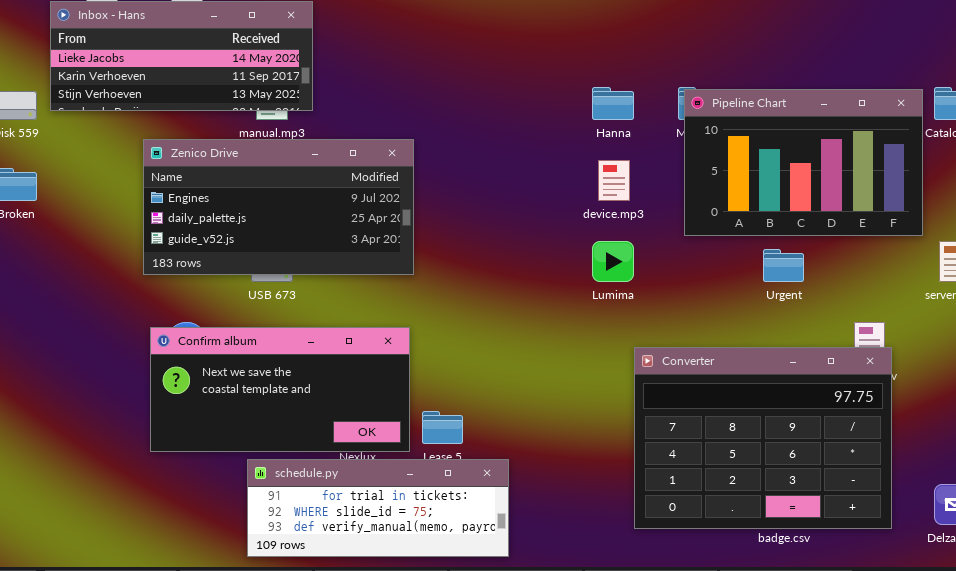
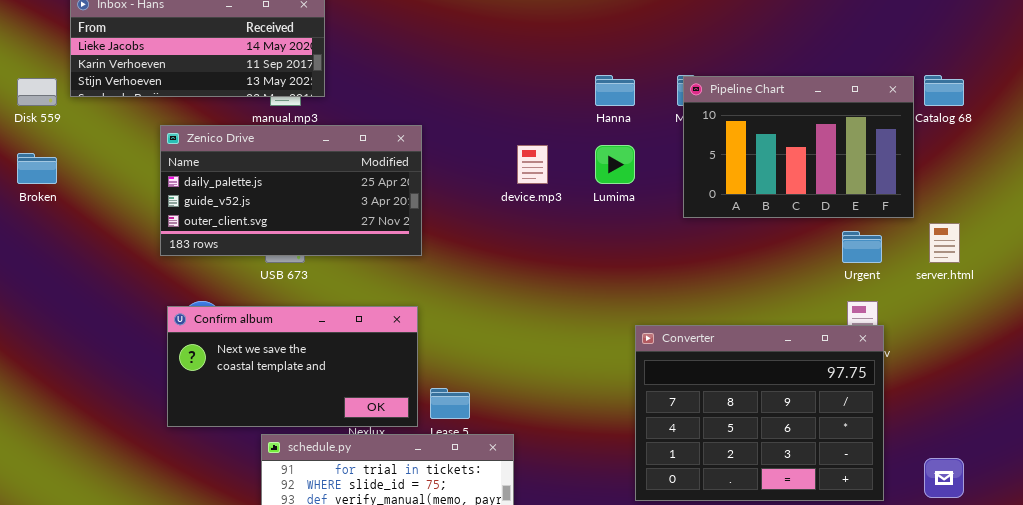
Zenico Drive: [143,139,414,275] -> [160,125,422,256], scrolled down 1 row
device.mp3: [598,160,630,201] -> [517,145,548,184], moved
Lumima: [592,241,634,282] -> [595,145,635,184], moved
Urgent: [763,249,804,282] -> [842,231,882,263], moved

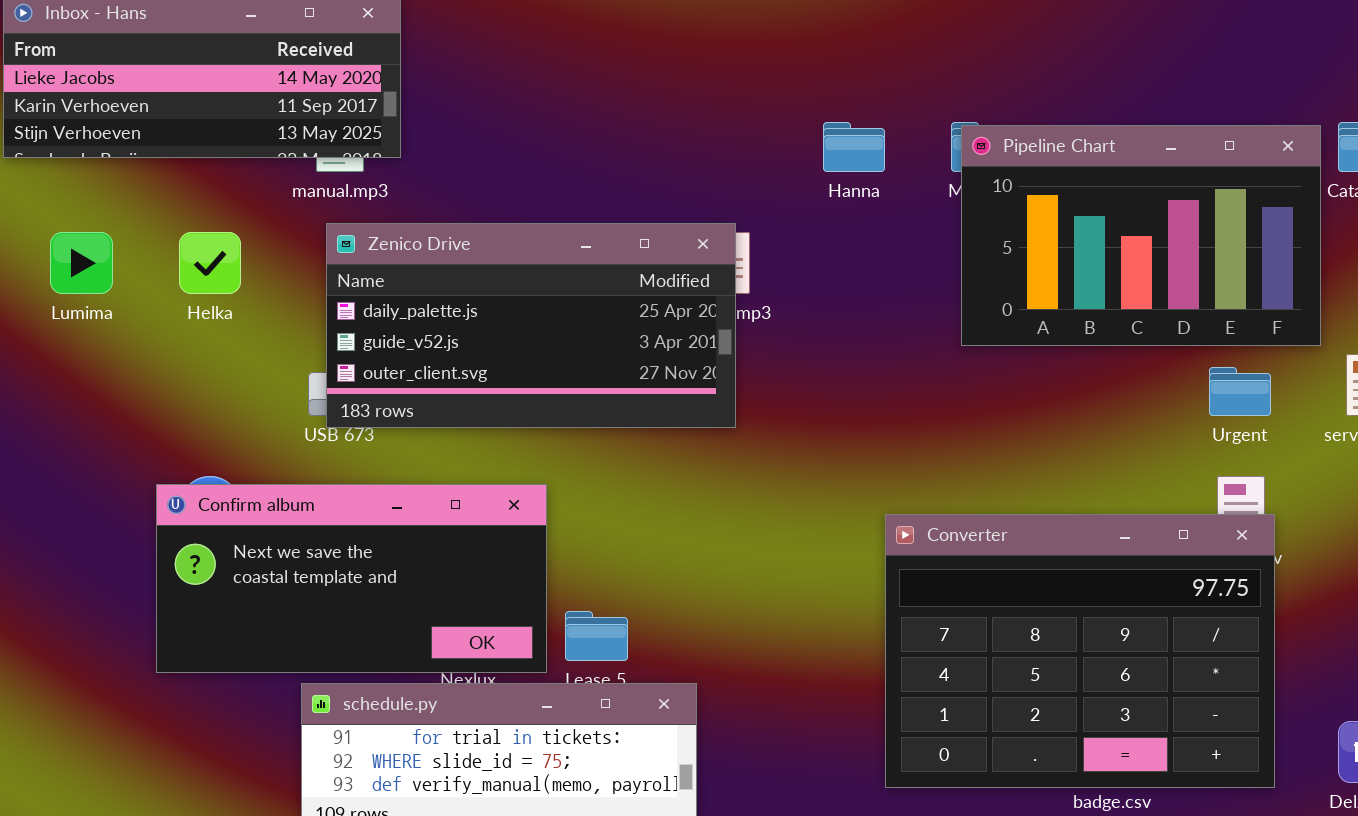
Zenico Drive: [160,125,422,256] -> [326,223,736,428], moved
Lumima: [595,145,635,184] -> [50,232,113,294], moved

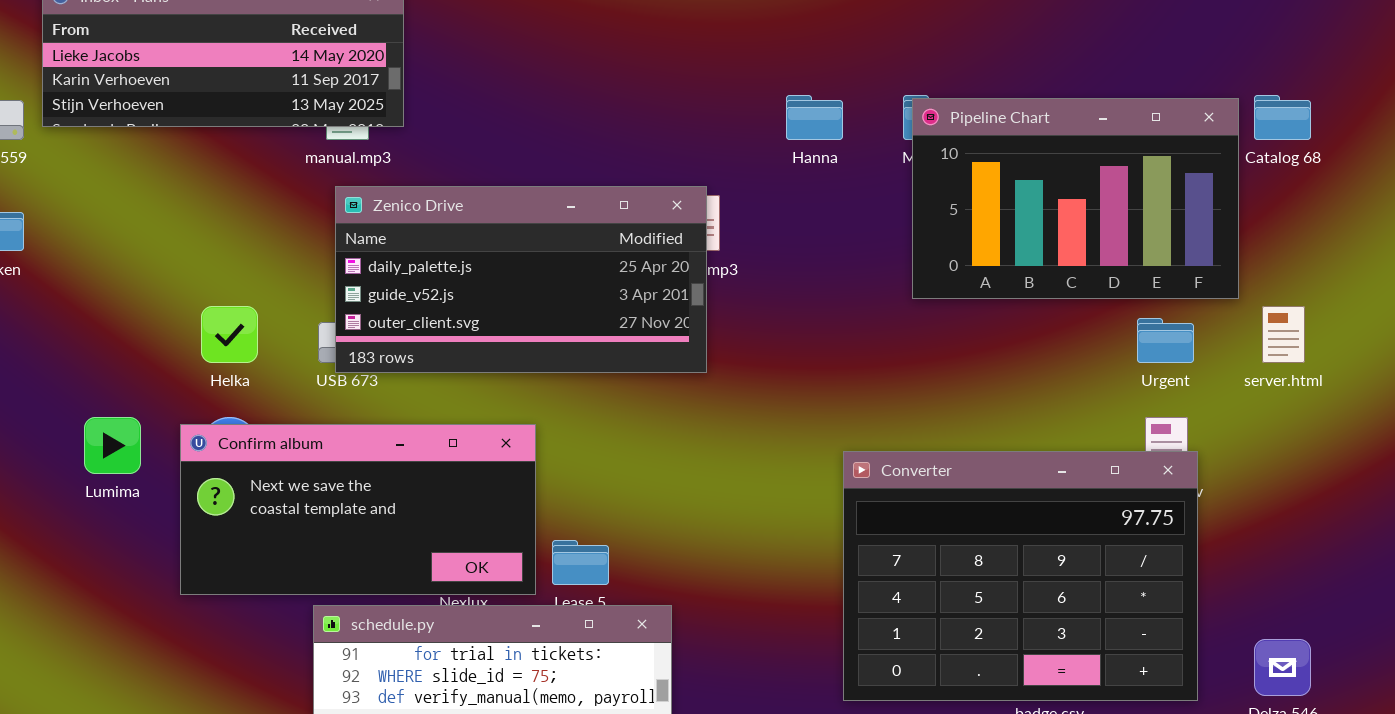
Lumima: [50,232,113,294] -> [84,417,141,474], moved
Helka: [179,232,241,294] -> [201,306,258,363], moved

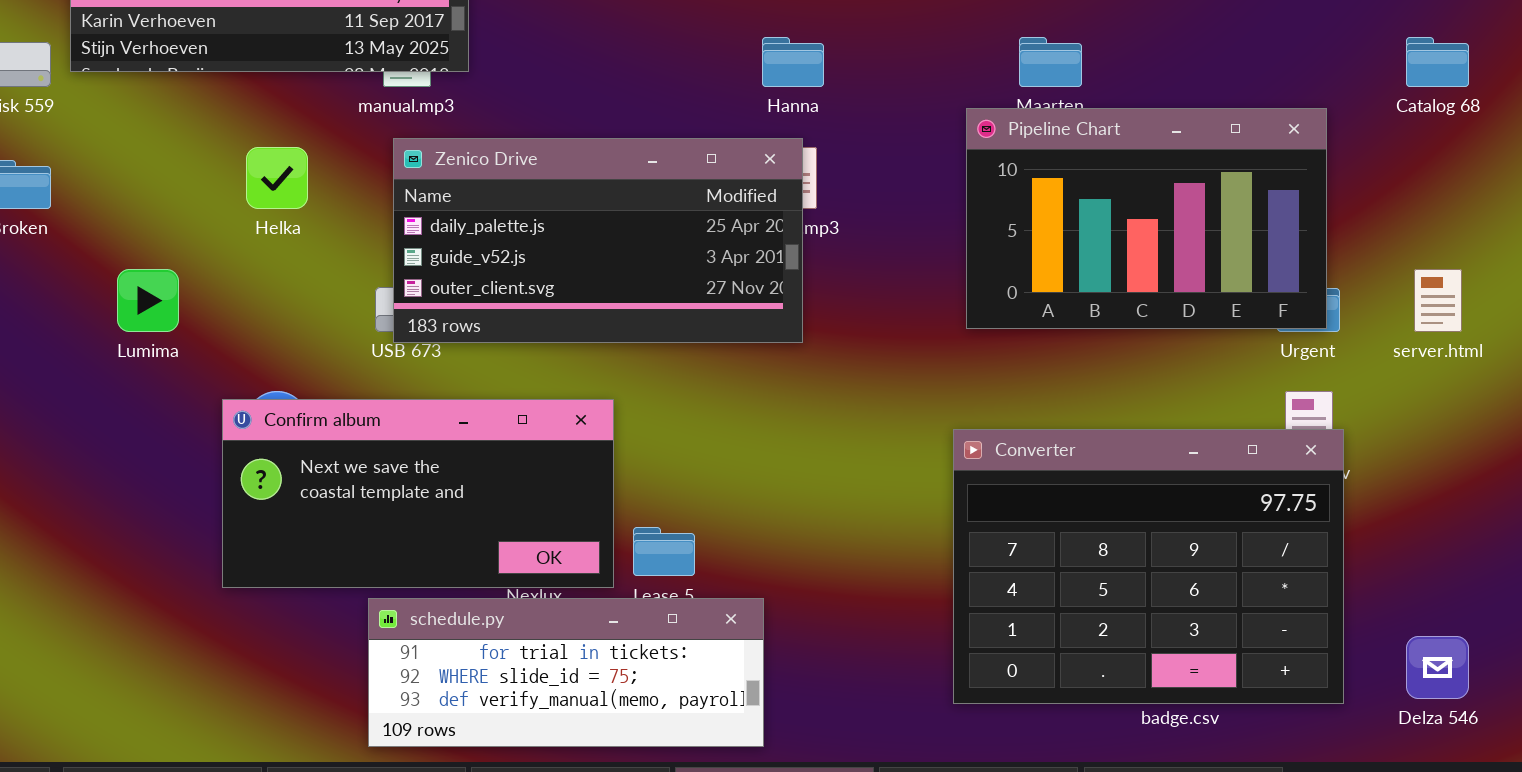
Hanna: [786,95,843,140] -> [762,37,824,87], moved
Pipeline Chart: [912,98,1239,299] -> [966,108,1327,329], moved
Helka: [201,306,258,363] -> [246,147,308,209], moved
Lumima: [84,417,141,474] -> [117,269,179,332], moved

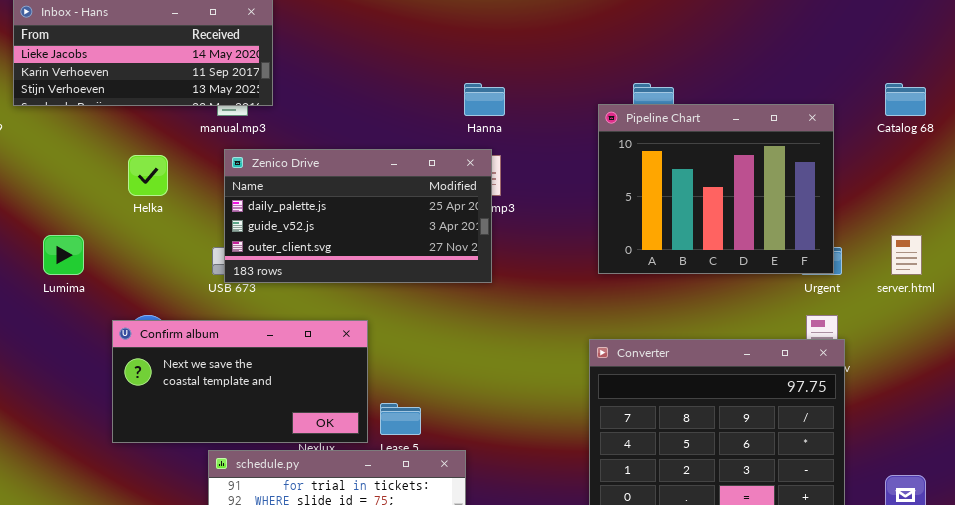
Pipeline Chart: [966,108,1327,329] -> [598,104,834,274], resized

